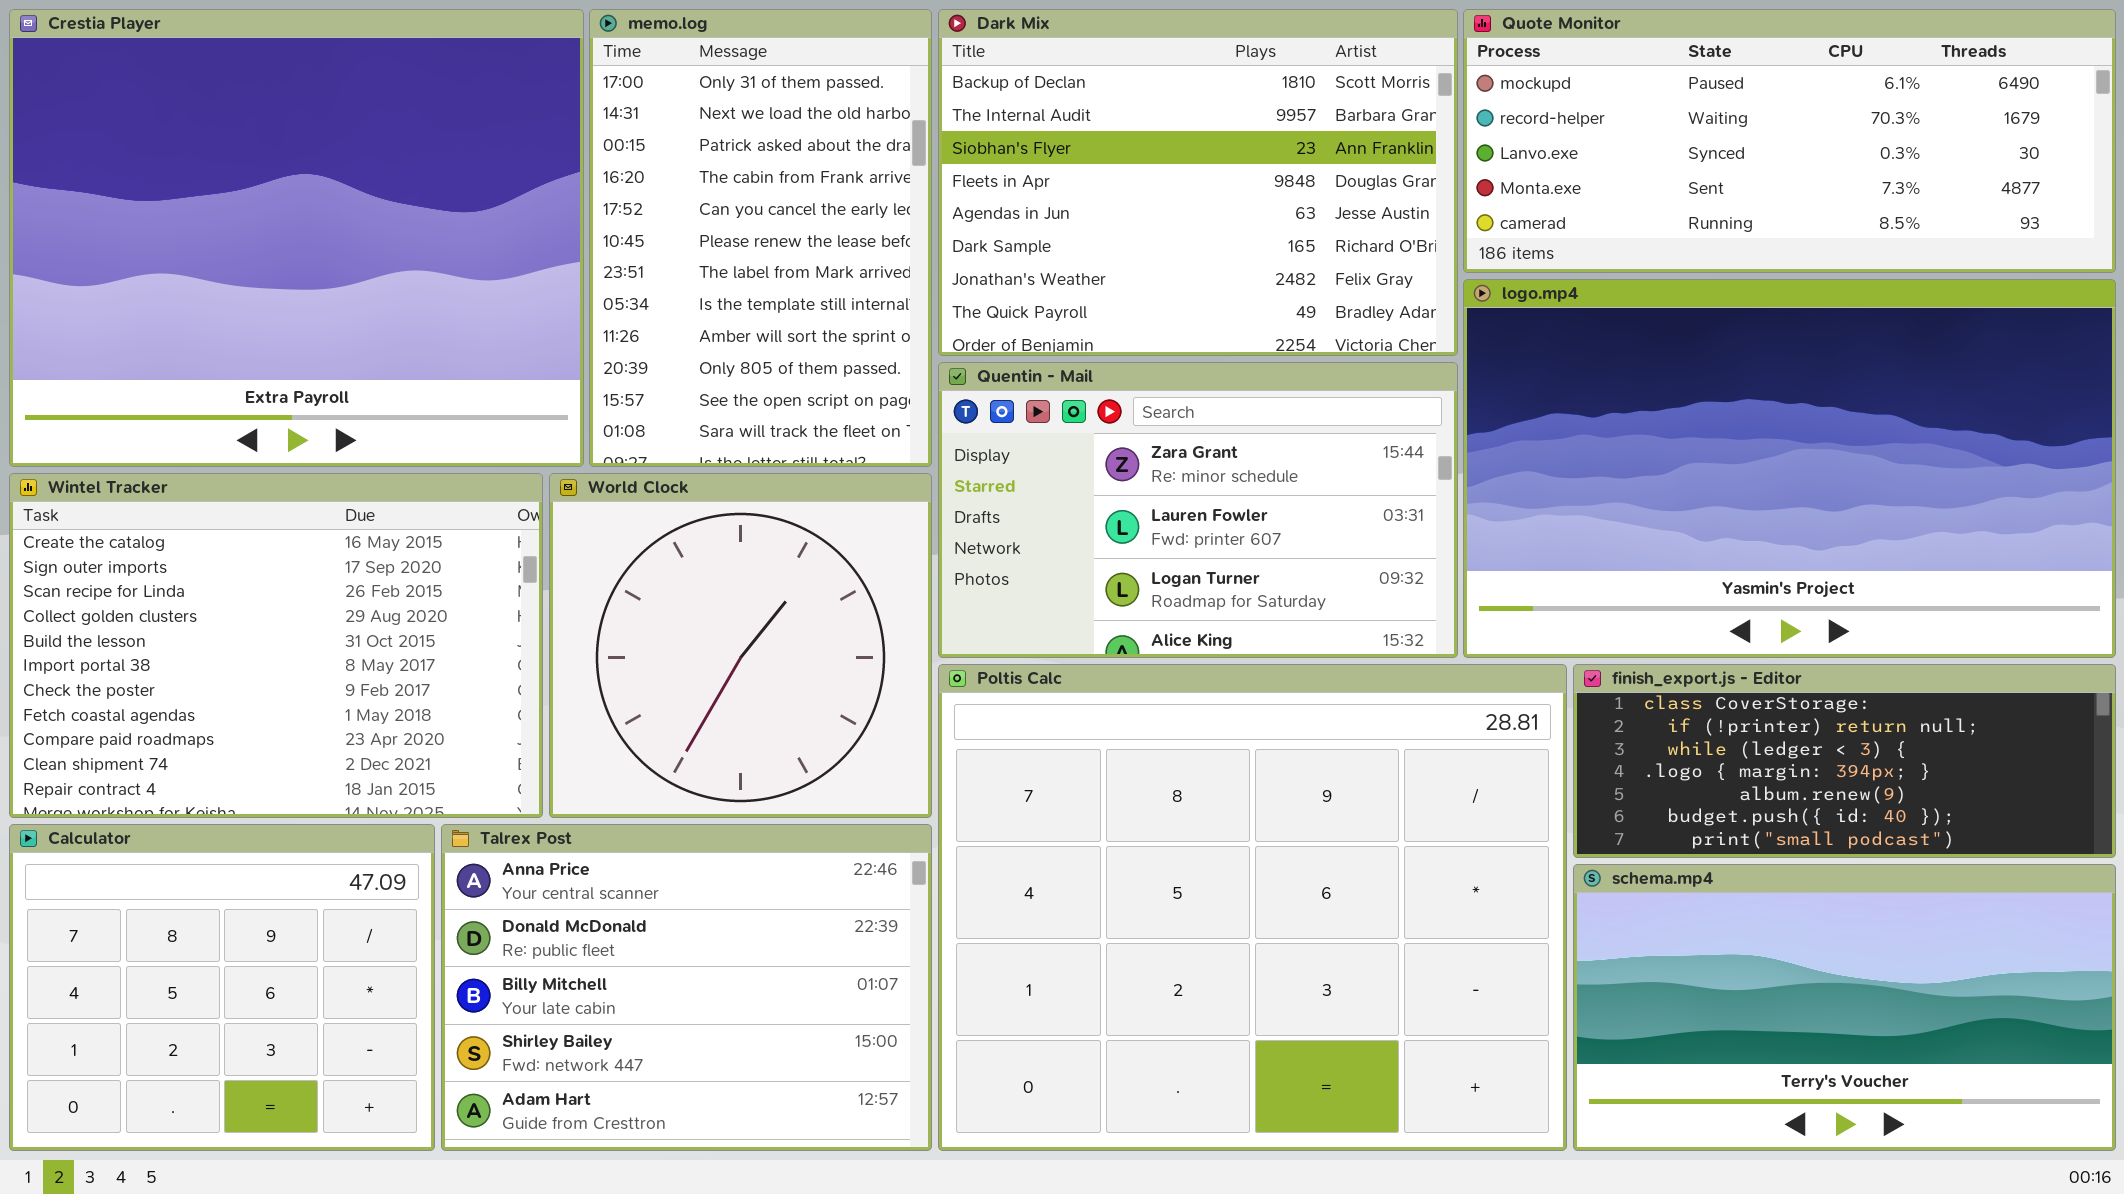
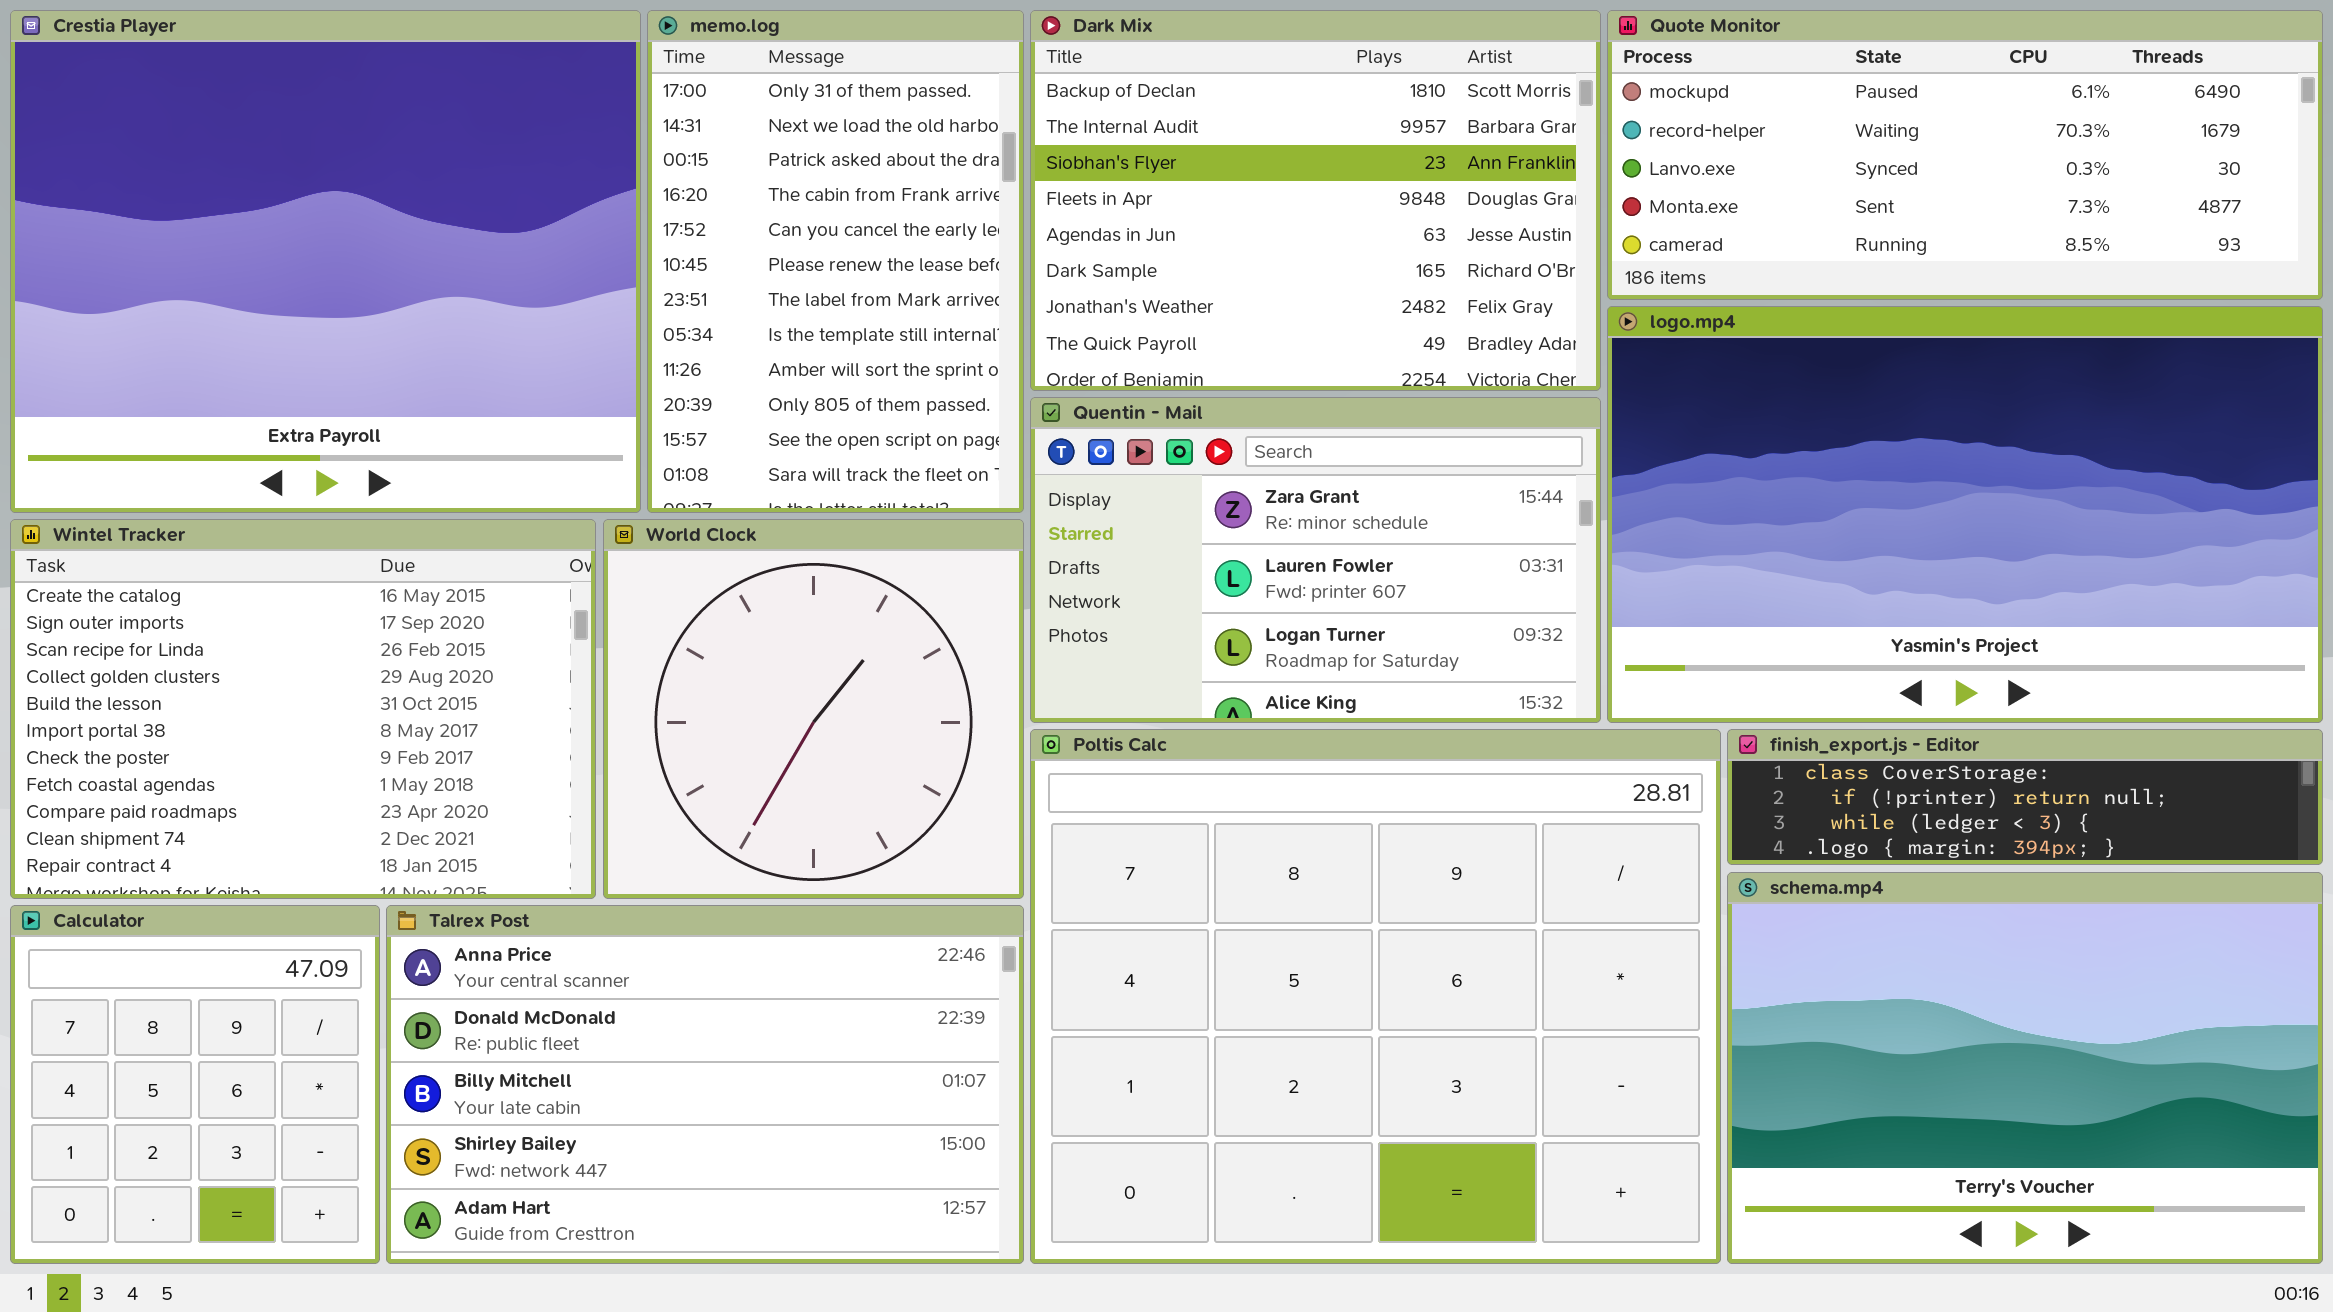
finish_export.js - Editor: [1573,664,2116,858] -> [1727,729,2323,865], resized
Calculator: [9,824,435,1151] -> [10,905,380,1264], resized
Talrex Post: [441,824,932,1151] -> [386,905,1024,1264], resized
schema.mp4: [1573,864,2116,1151] -> [1727,872,2323,1264], resized

